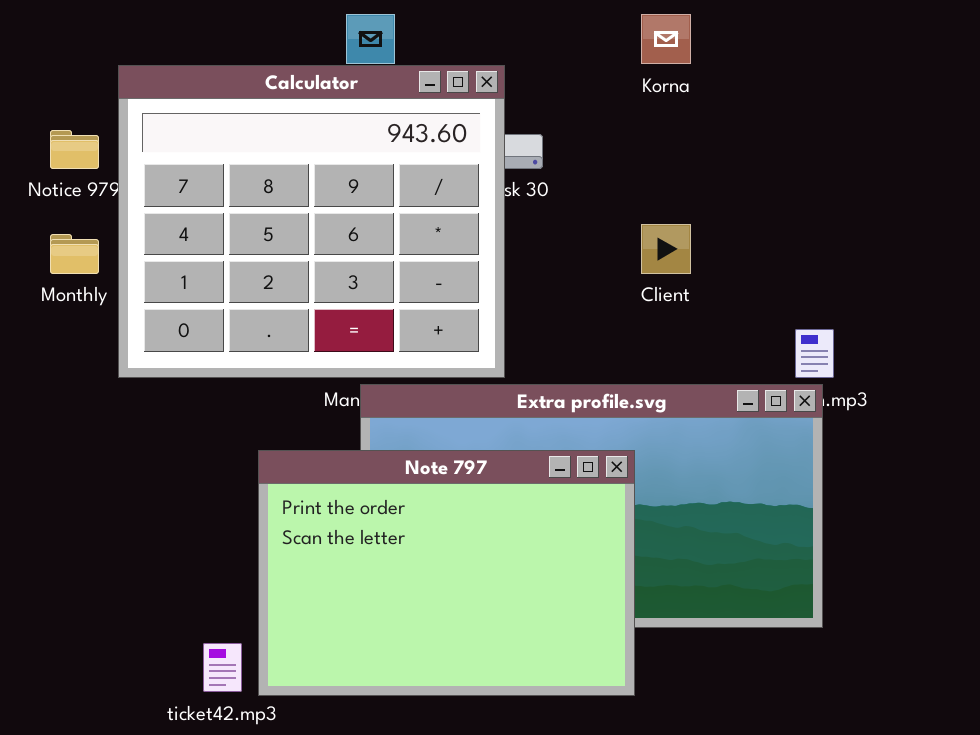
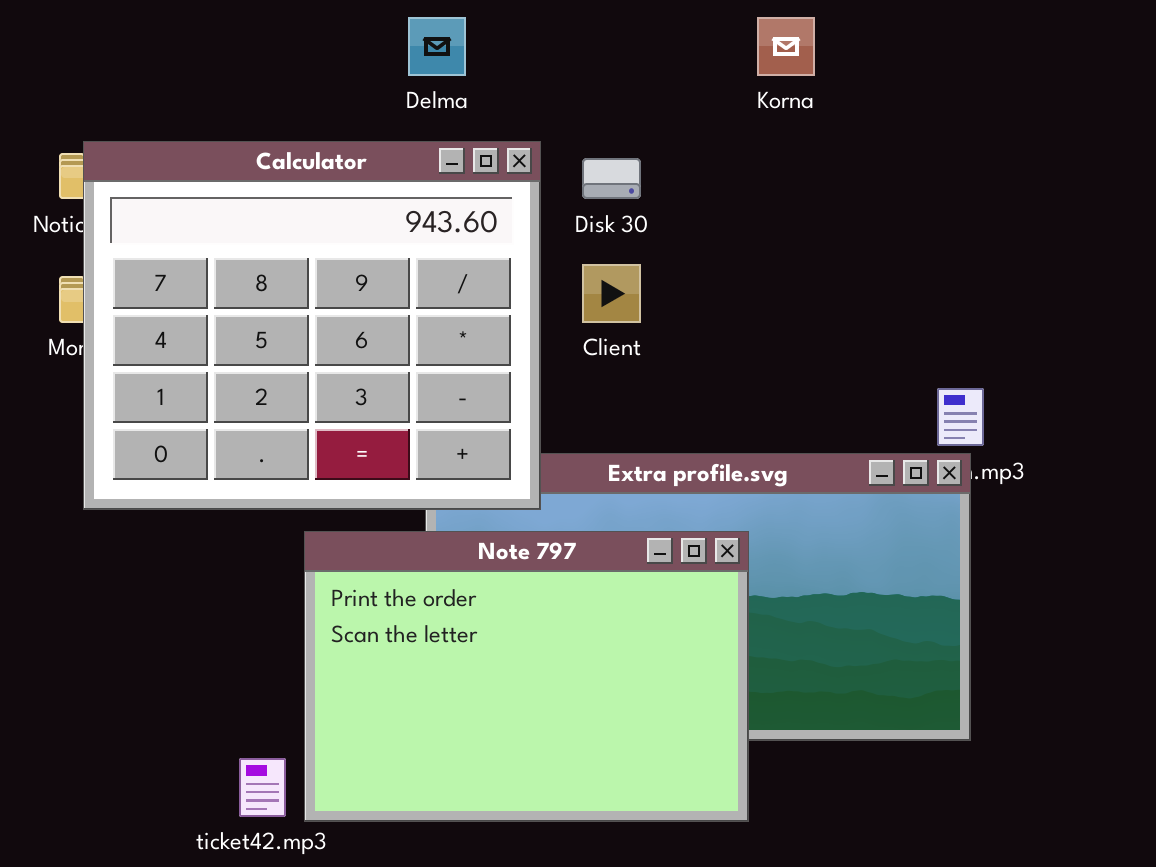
Calculator: [118,65,505,378] -> [83,141,541,510], moved
Client: [641,224,691,274] -> [582,264,641,323], moved

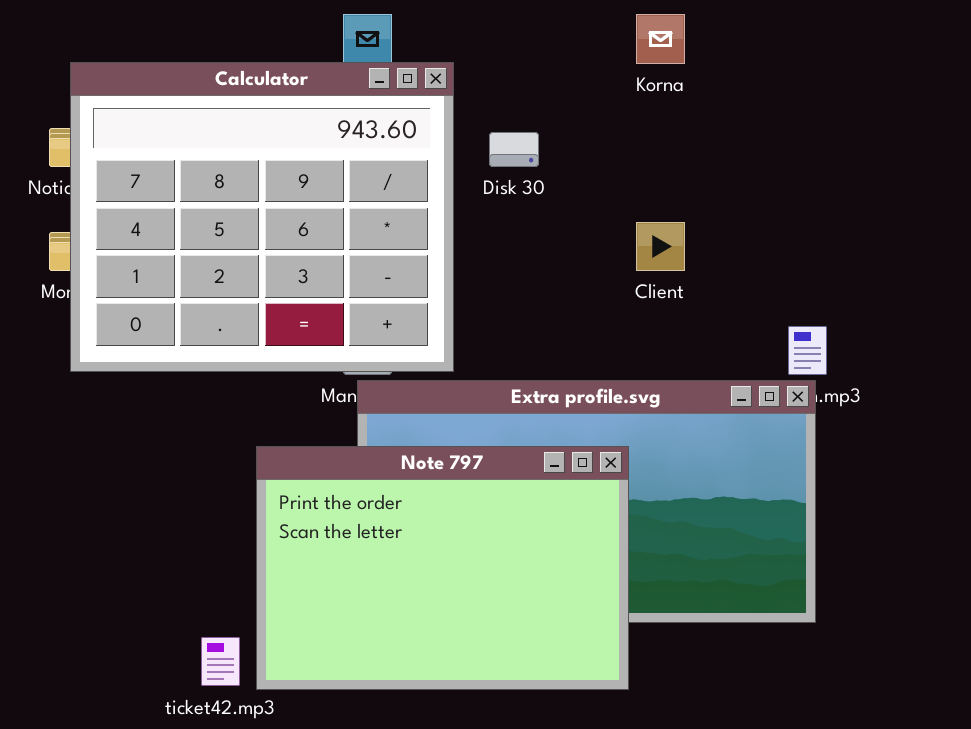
Calculator: [83,141,541,510] -> [70,62,454,372], moved
Client: [582,264,641,323] -> [636,222,685,271], moved

